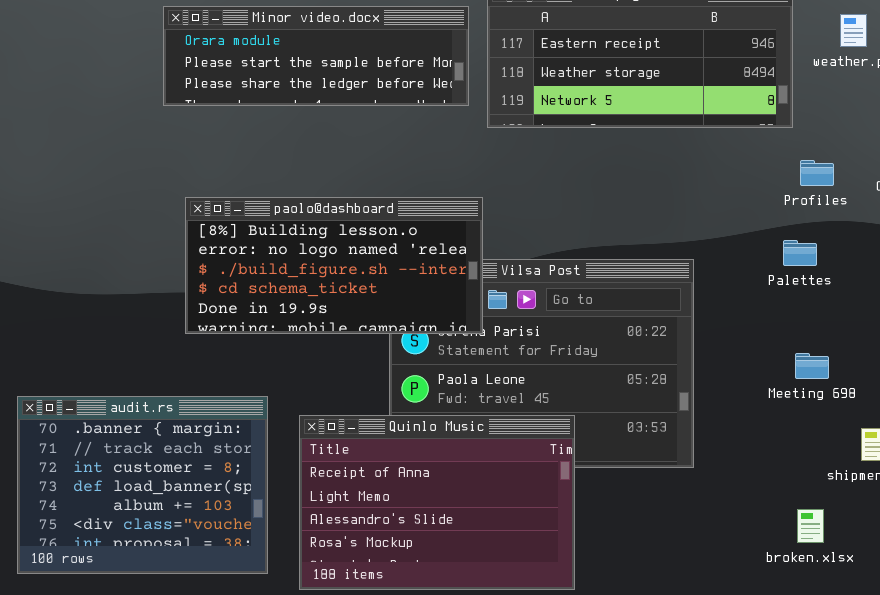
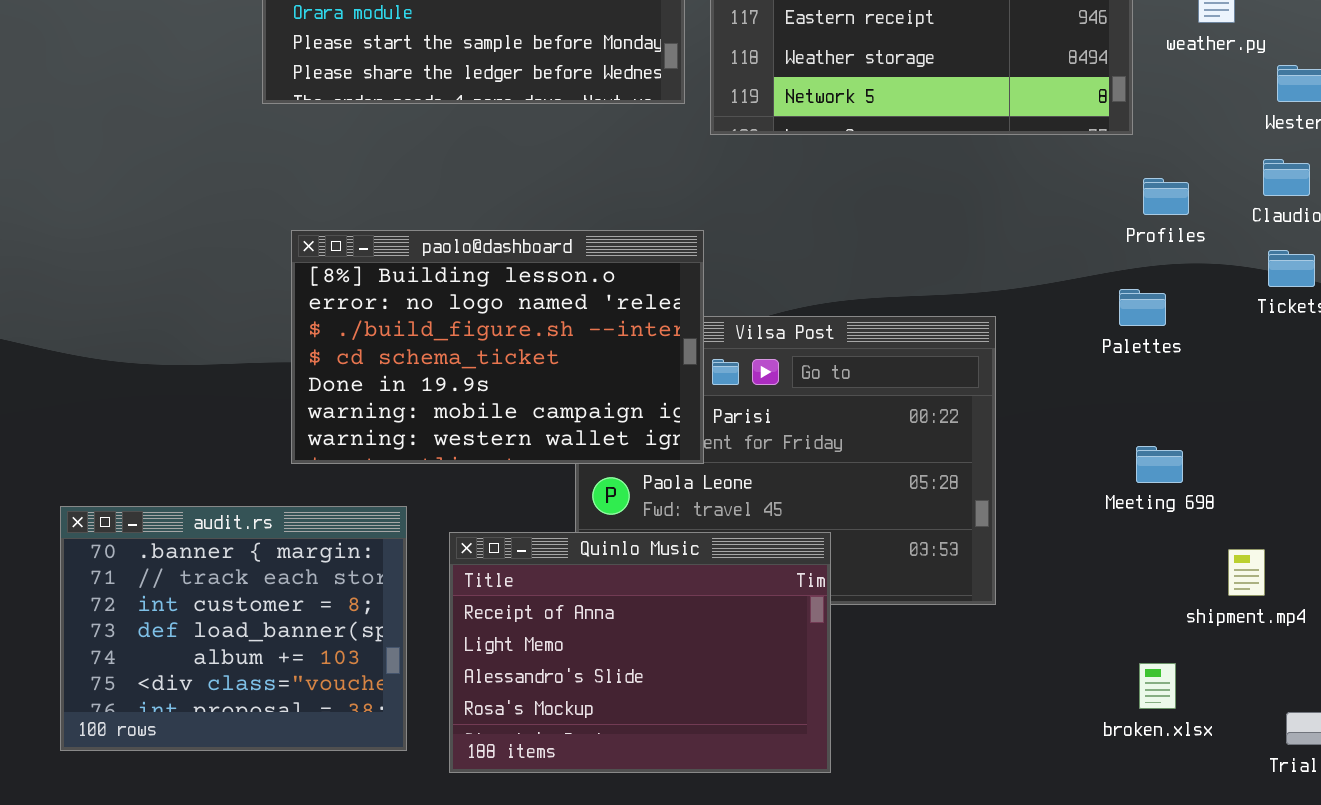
paolo@dashboard: [185,197,483,334] -> [291,230,704,464], resized

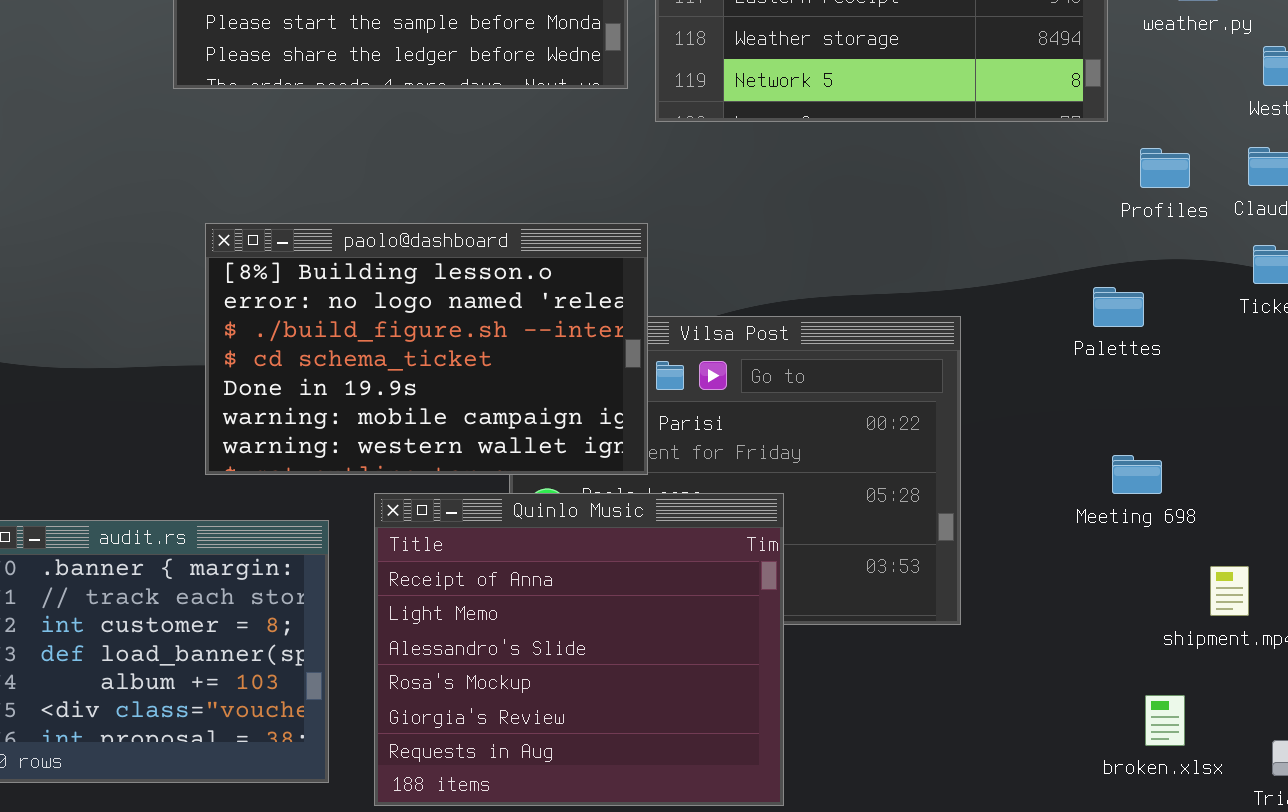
Profiles: [1143,178,1189,215] -> [1140,148,1190,188], moved
Quinlo Music: [449,532,831,773] -> [374,493,784,806], resized
broken.xlsx: [1139,663,1176,709] -> [1145,695,1185,746], moved

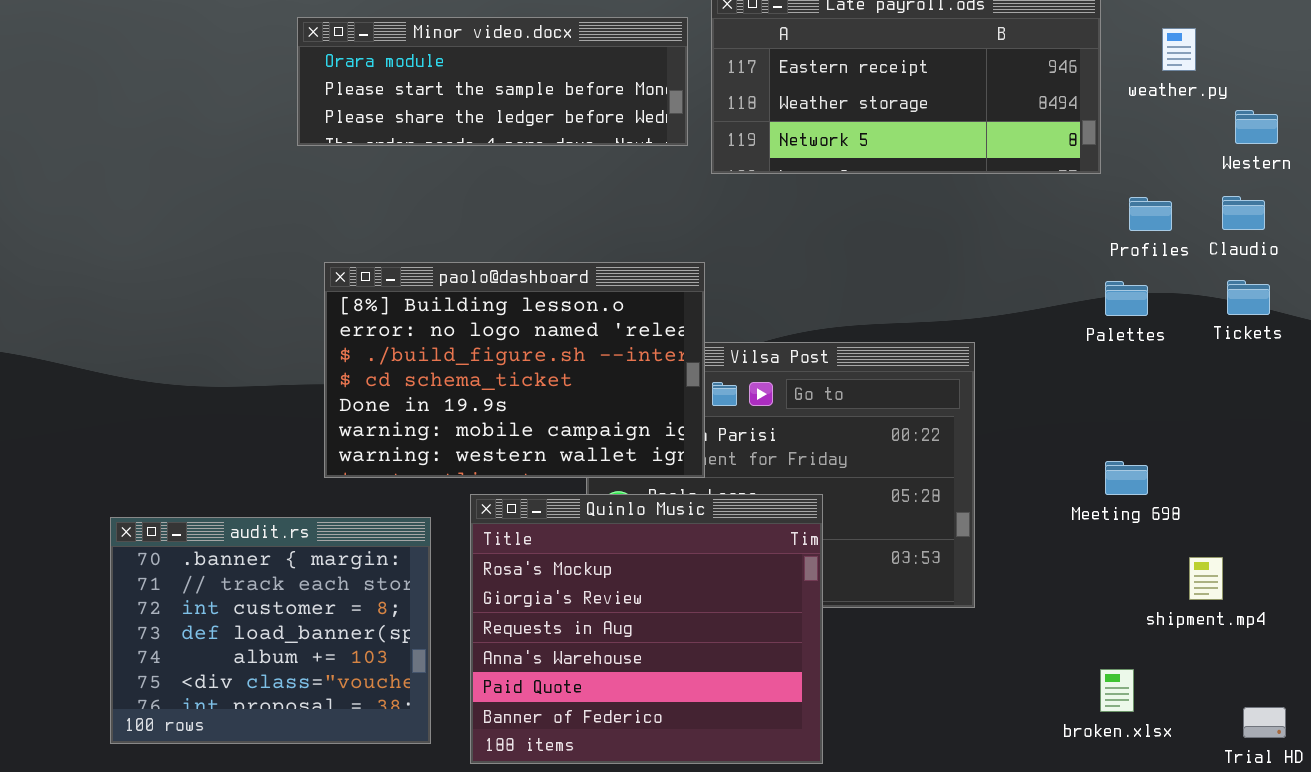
Palettes: [1093,287,1144,327] -> [1105,281,1148,316], moved
Quinlo Music: [374,493,784,806] -> [470,494,823,764], scrolled down 3 rows
broken.xlsx: [1145,695,1185,746] -> [1100,669,1134,712], moved

